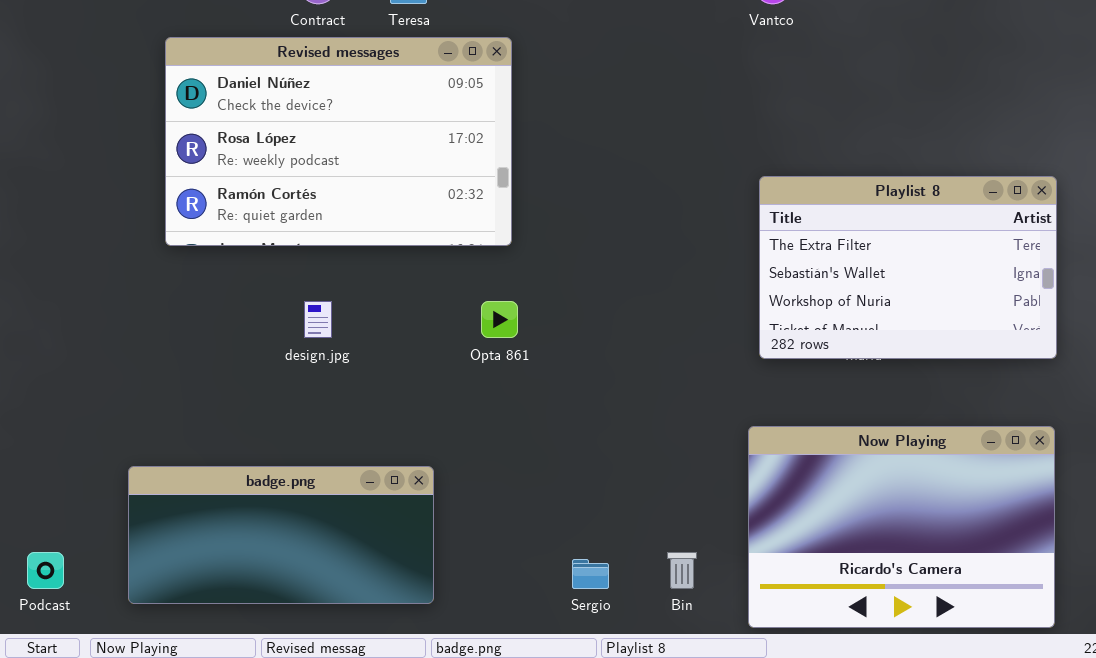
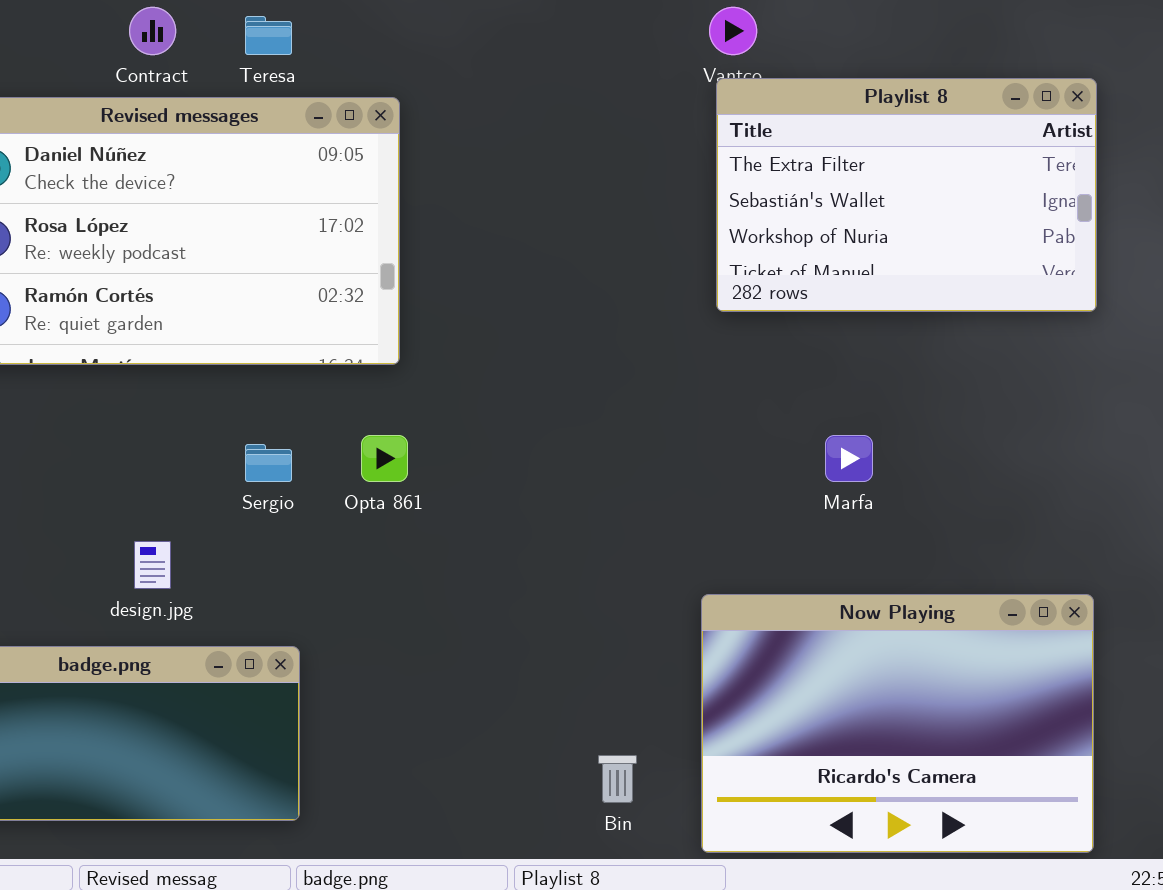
Playlist 8: [759,176,1057,359] -> [716,78,1097,312], moved
design.jpg: [304,301,332,338] -> [134,541,171,589], moved
Sergio: [572,559,609,589] -> [245,444,292,482], moved

